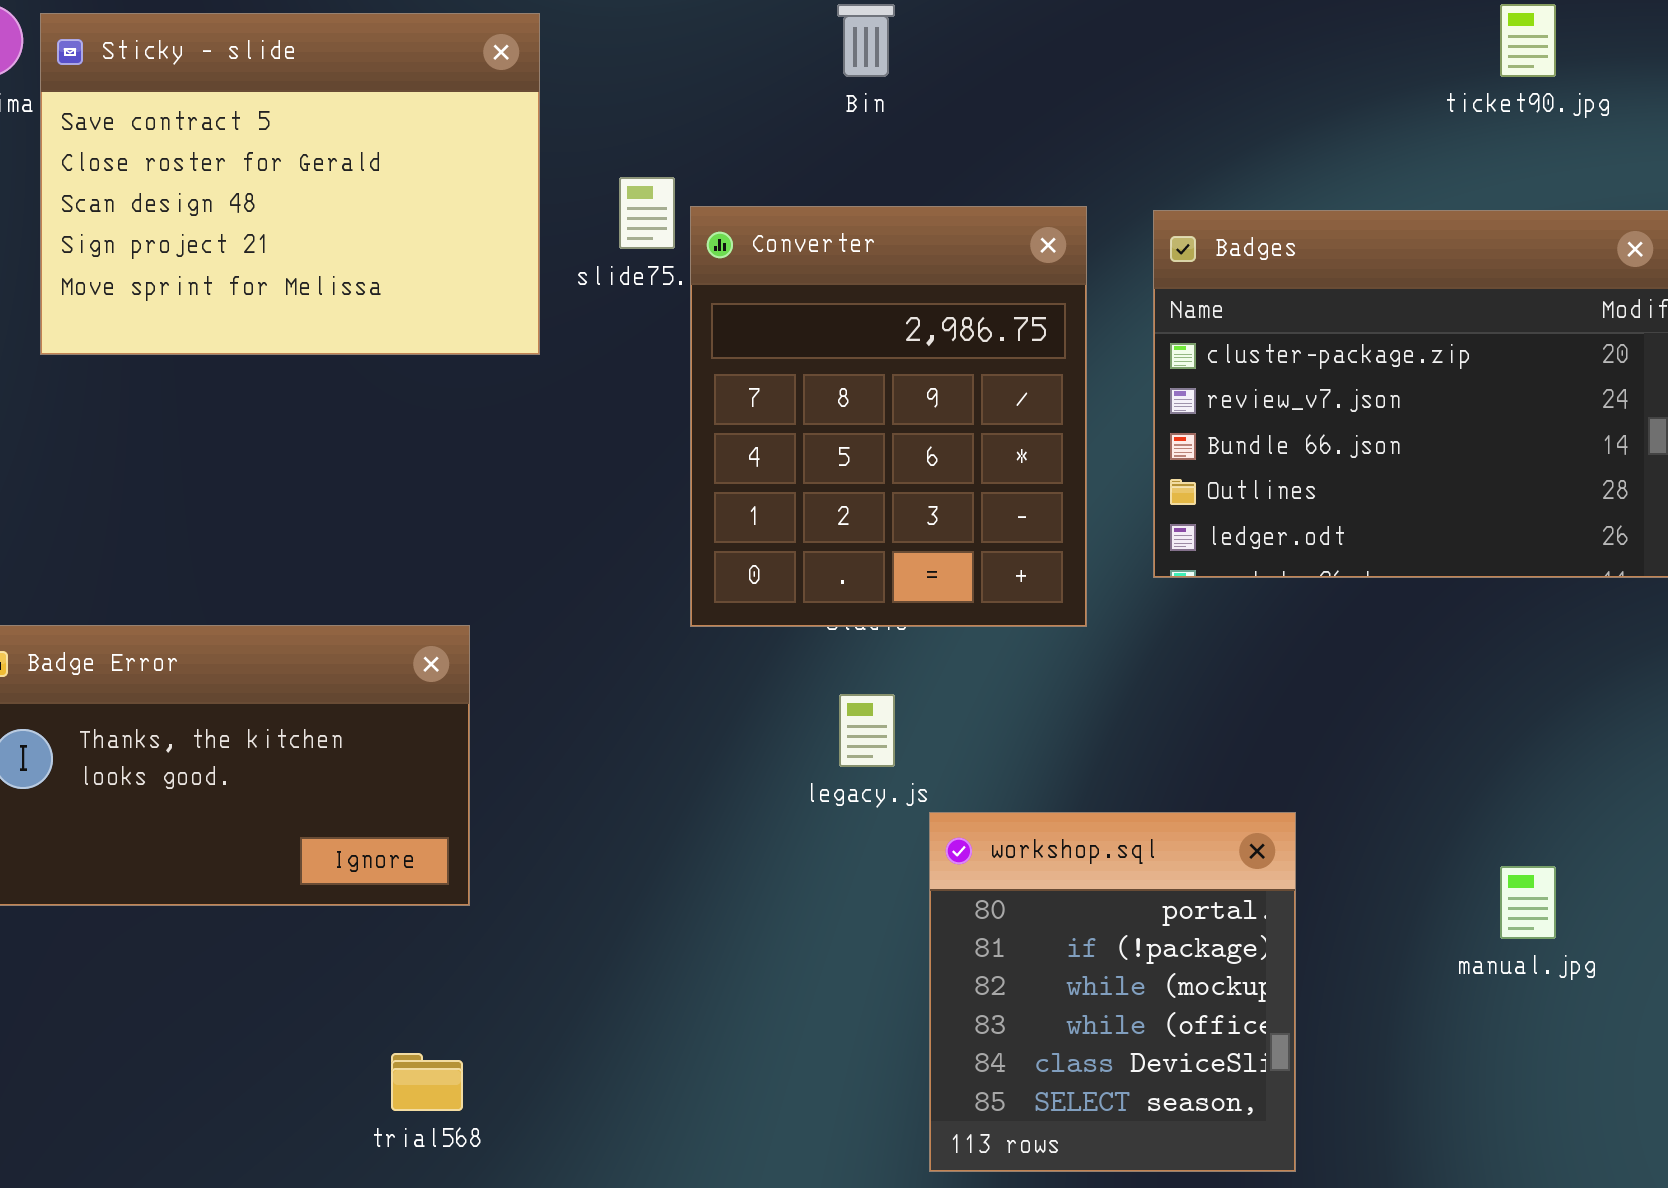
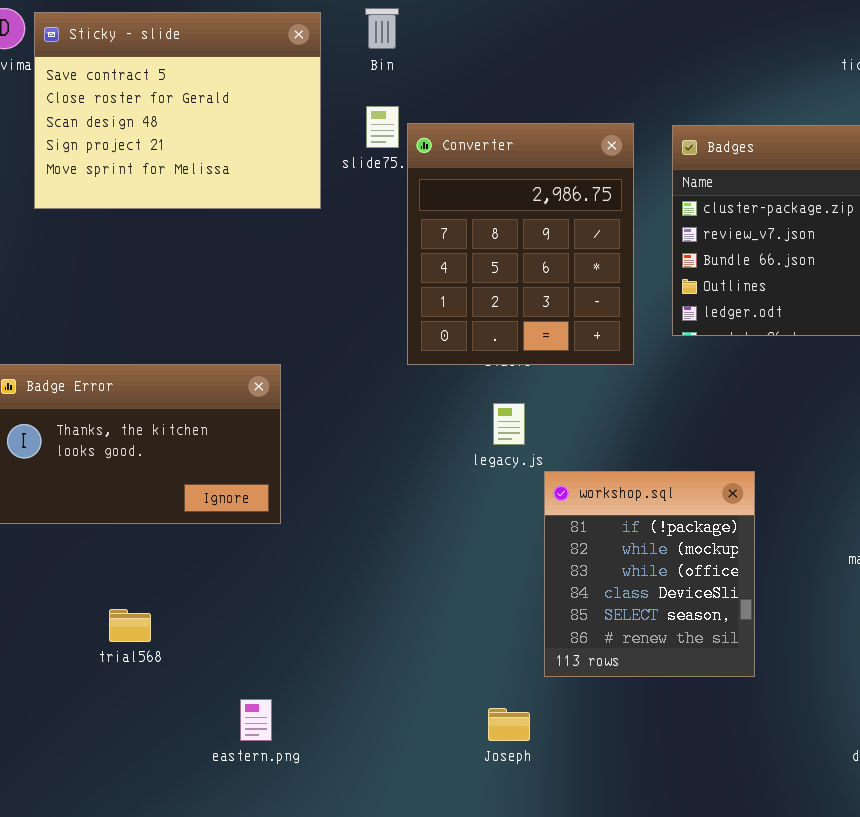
Bin: [837,4,895,77] -> [365,8,399,49], moved
workshop.sql: [929,812,1296,1172] -> [544,471,755,677], scrolled down 1 row
trial568: [391,1053,463,1111] -> [109,609,151,642], moved

